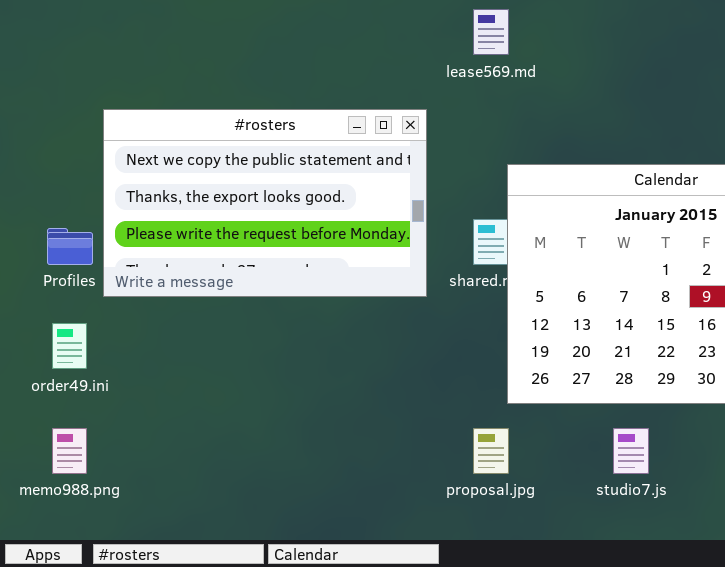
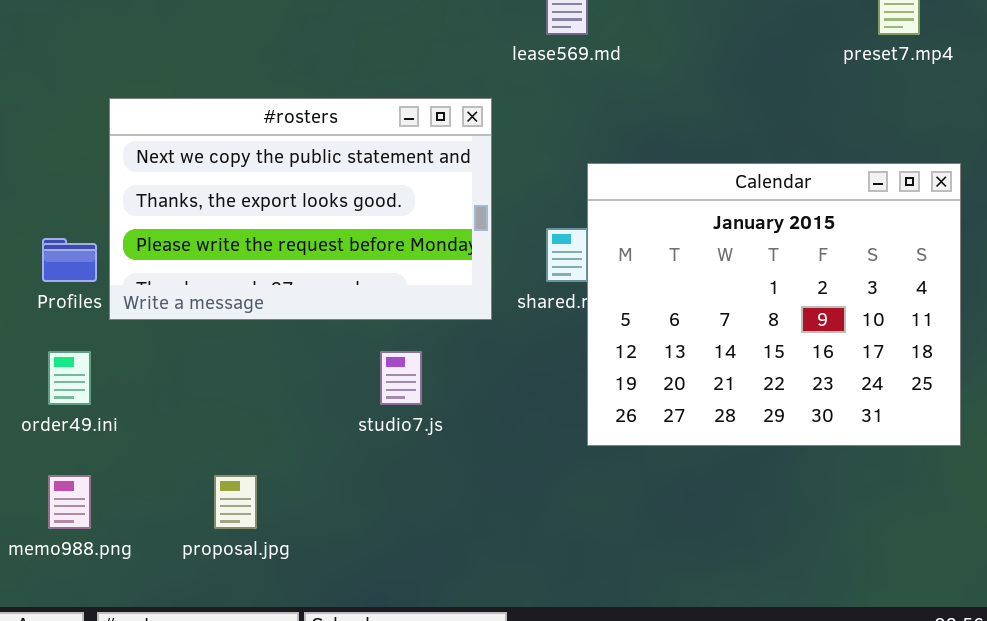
proposal.jpg: [473,428,509,474] -> [214,475,257,529], moved
studio7.js: [613,428,649,474] -> [380,351,422,405], moved

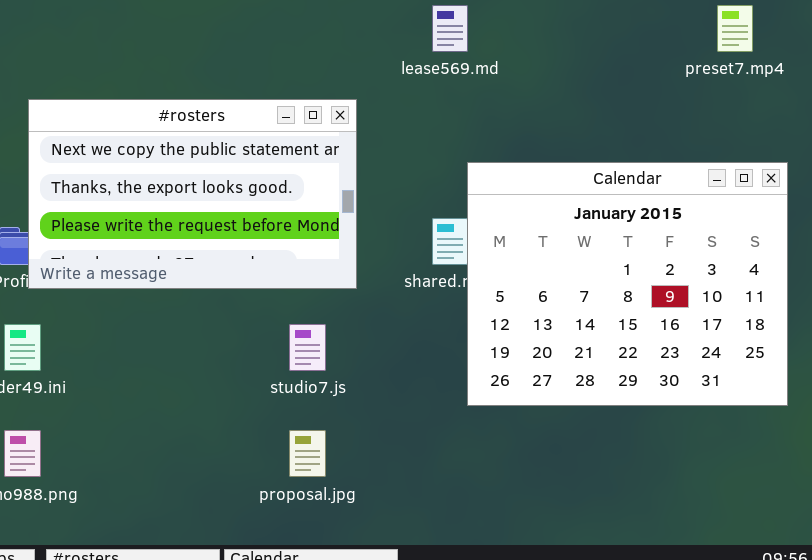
#rosters: [109,98,492,320] -> [28,99,357,289], moved
proposal.jpg: [214,475,257,529] -> [289,430,326,477], moved

